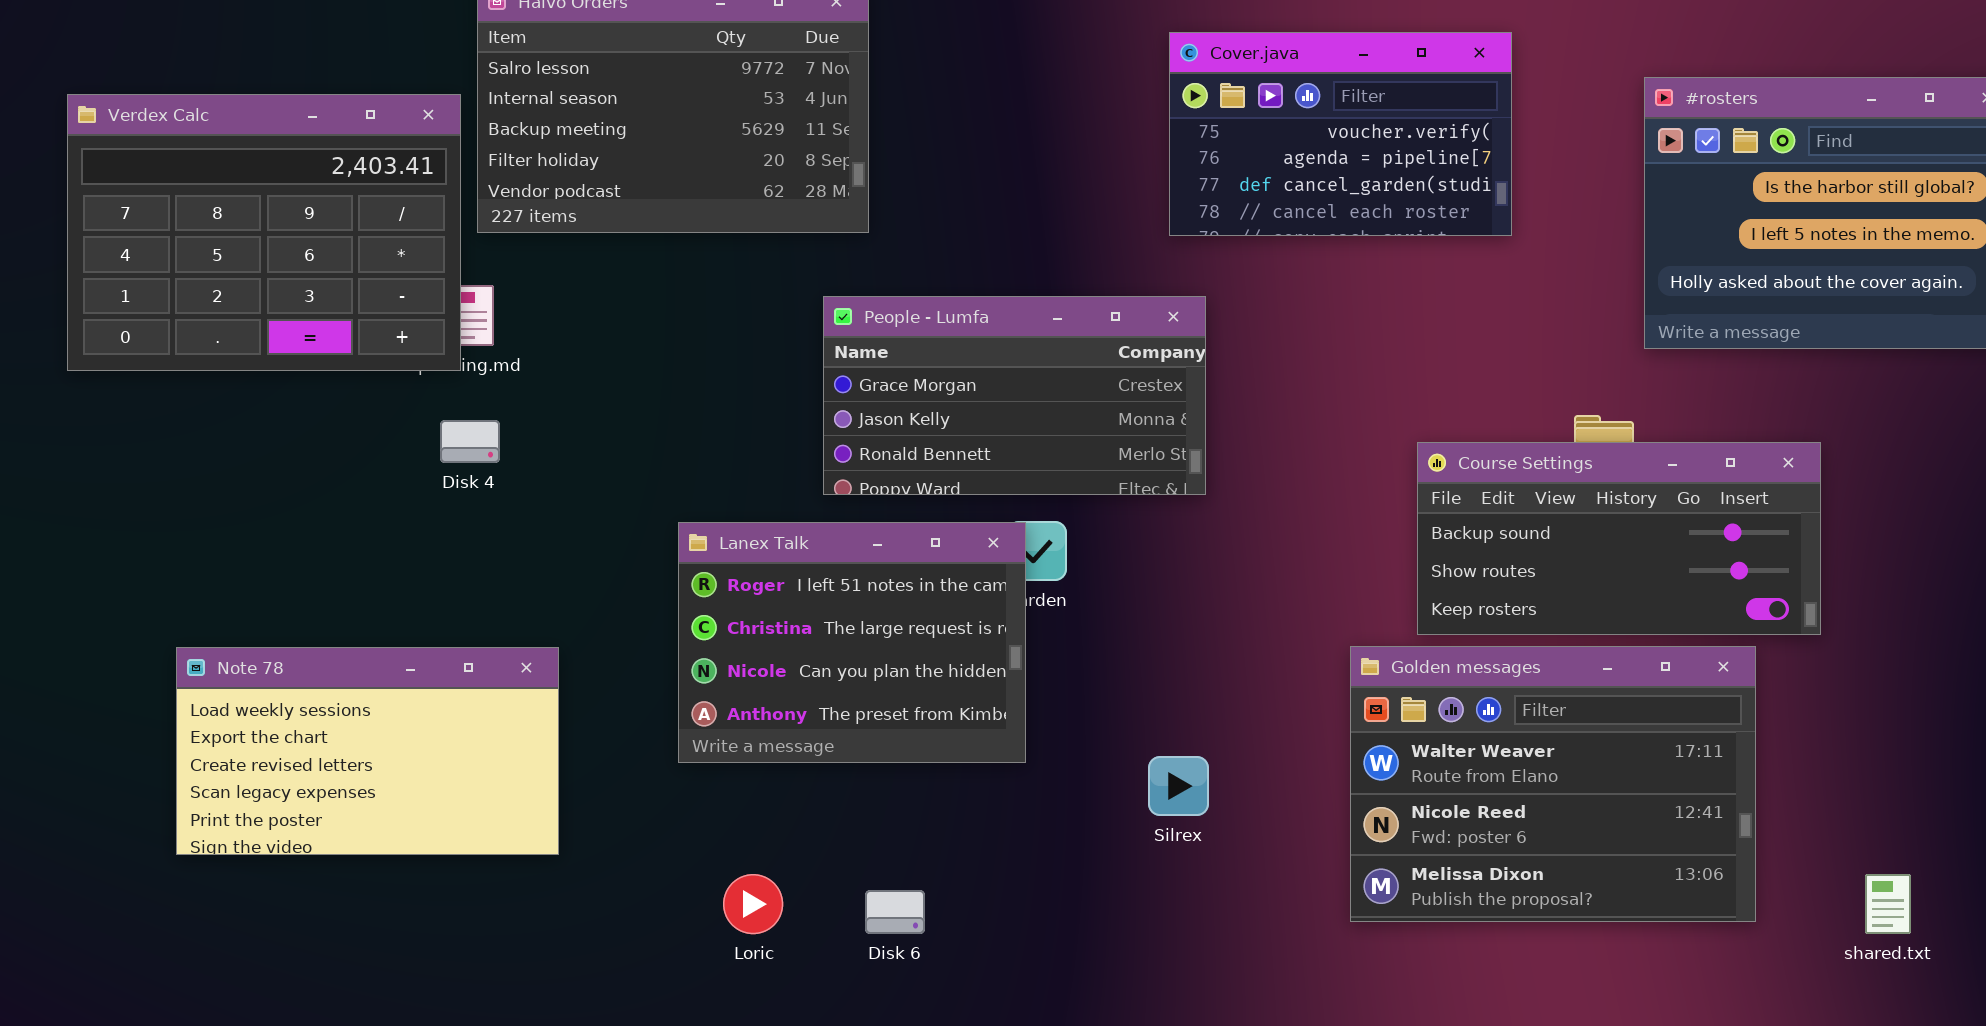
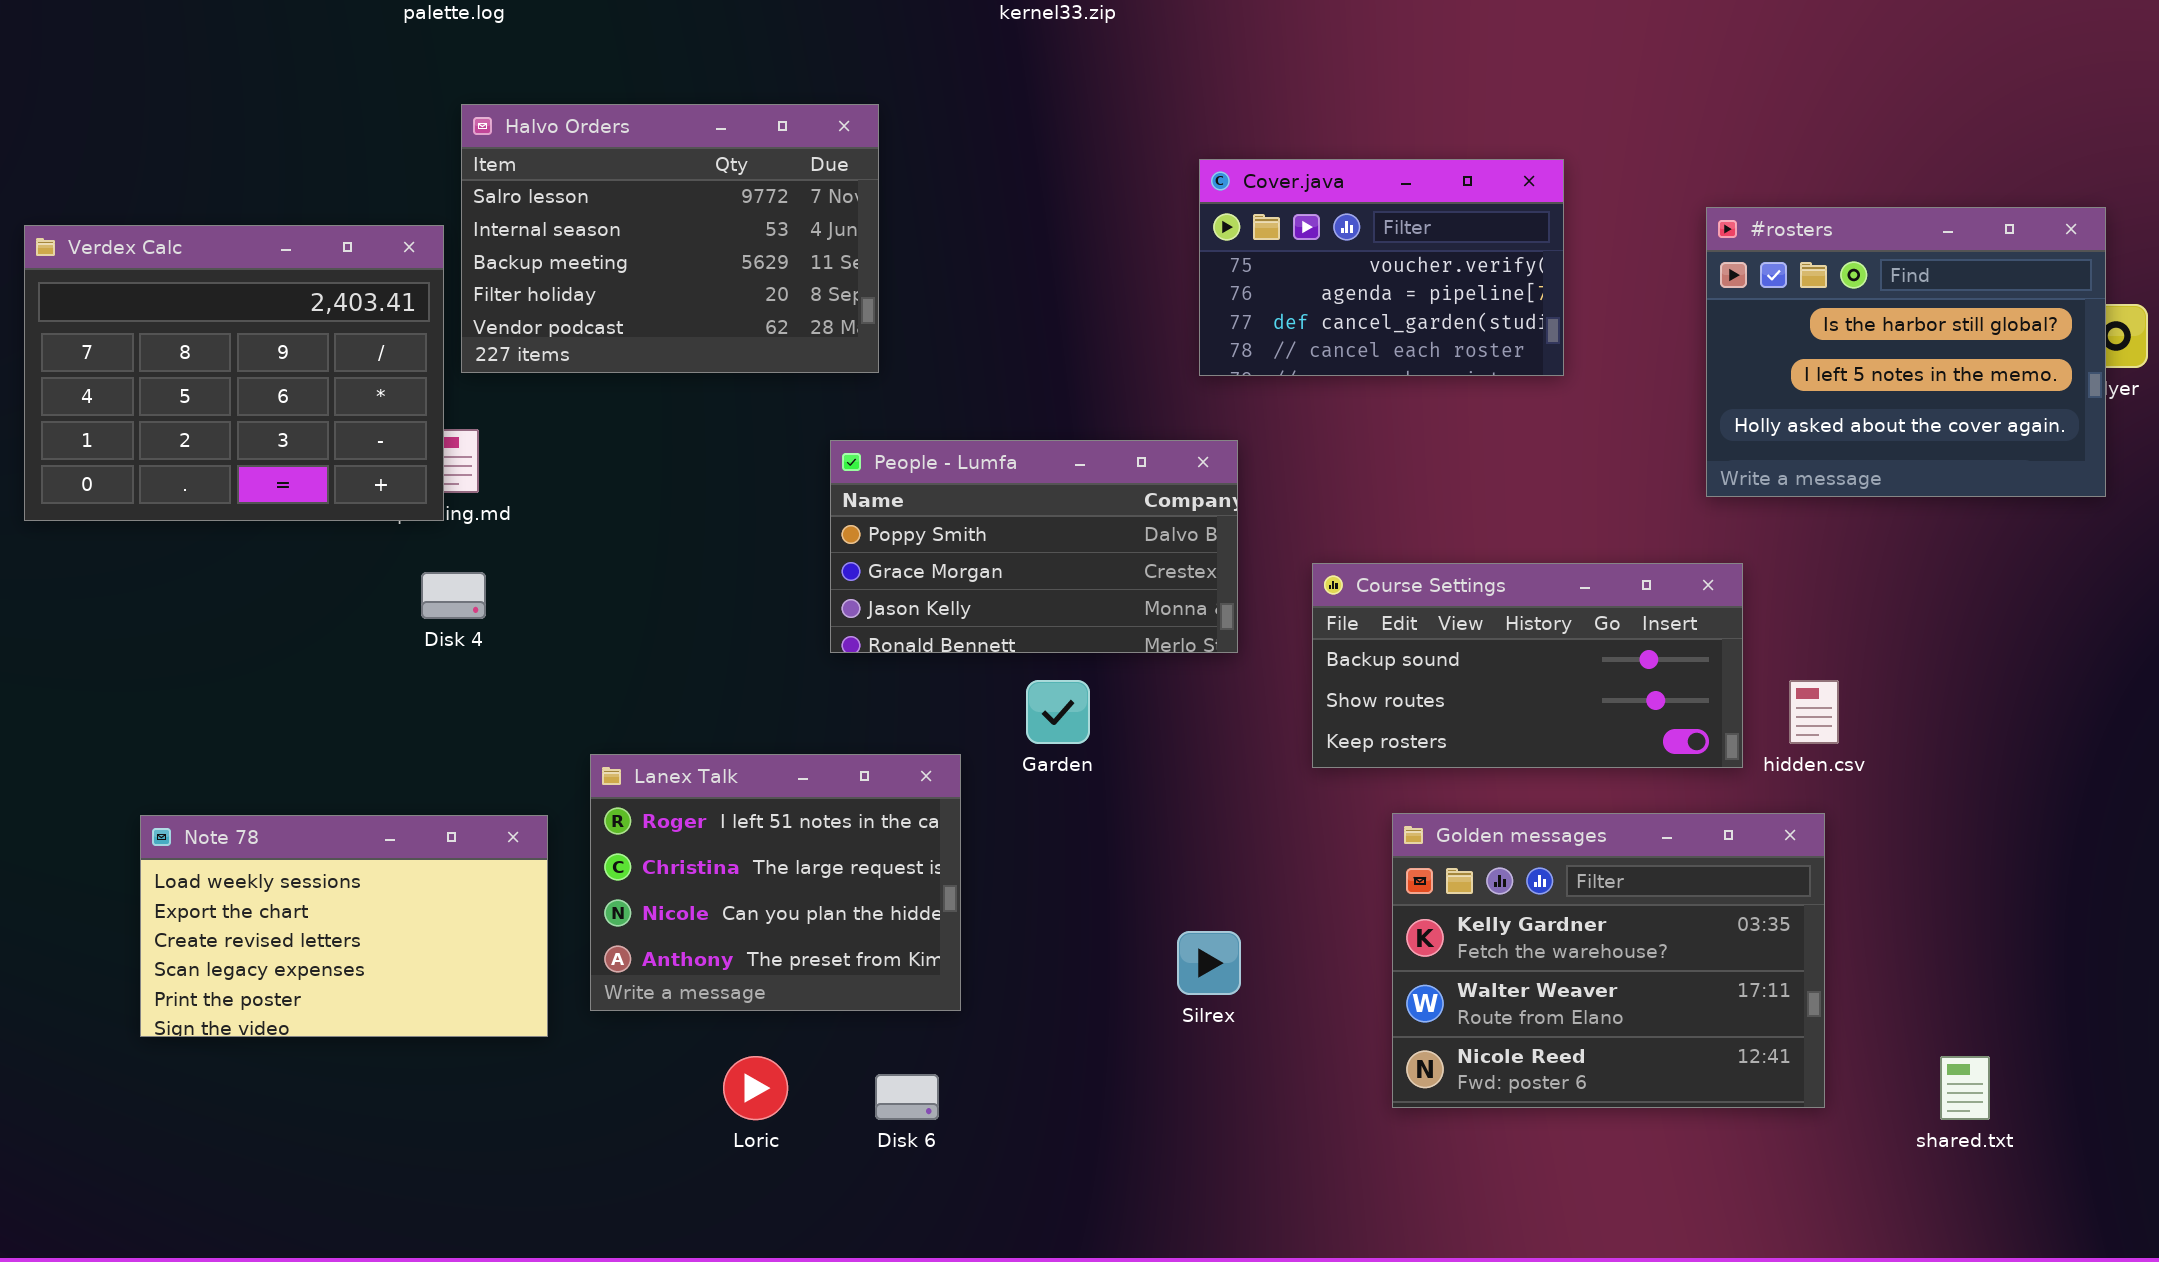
People - Lumfa: [823,296,1206,495] -> [830,440,1238,653], scrolled up 1 row
Course Settings: [1417,442,1821,635] -> [1312,563,1743,768], moved
Lanex Talk: [678,522,1026,763] -> [590,754,961,1011], moved
Golden messages: [1350,646,1756,922] -> [1392,813,1825,1108], scrolled up 1 row

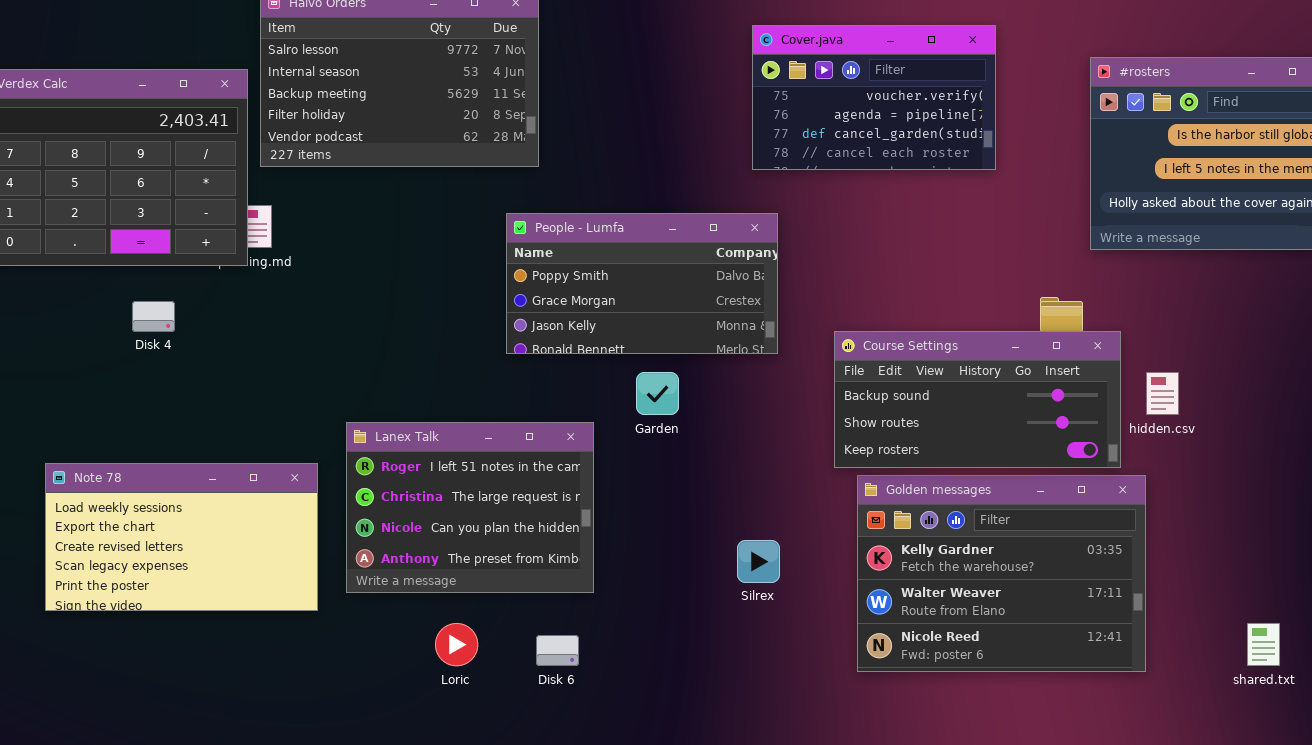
Course Settings: [1312,563,1743,768] -> [834,331,1121,468], moved
Disk 4: [421,572,486,619] -> [132,301,175,332], moved
Golden messages: [1392,813,1825,1108] -> [857,475,1146,672], moved

